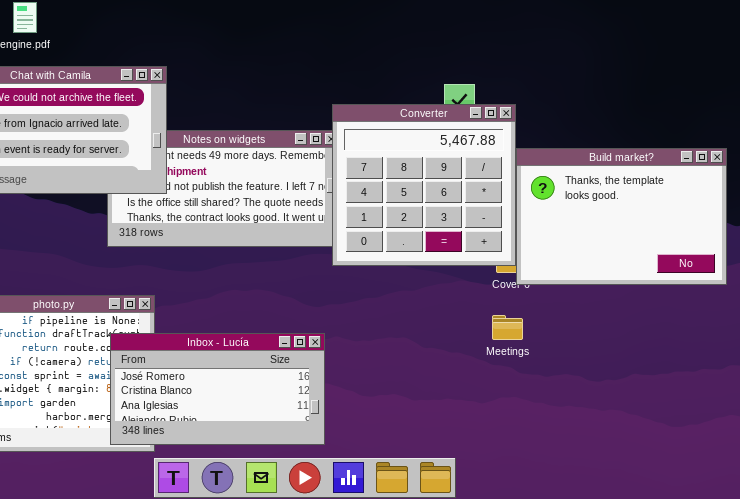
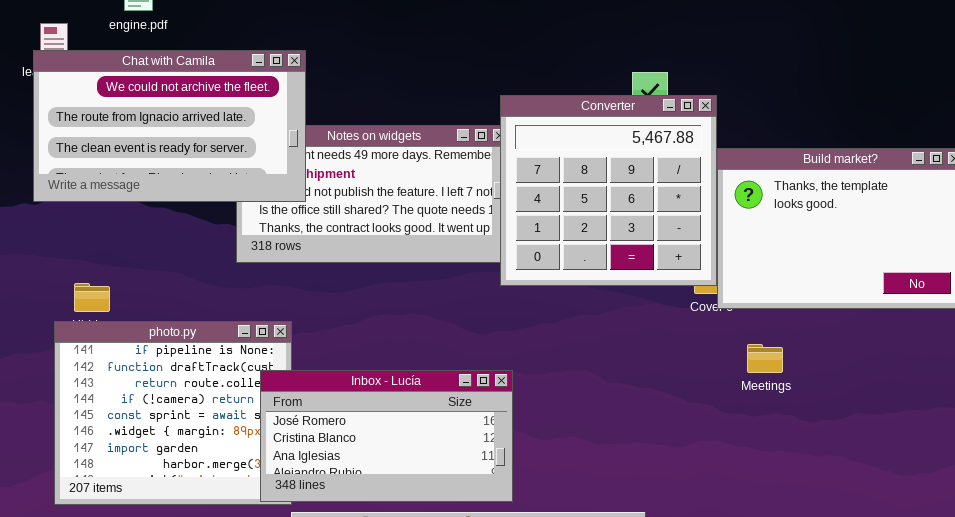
Meetings: [492,315,523,340] -> [747,344,783,373], moved
Inbox - Lucía: [110,333,325,445] -> [260,370,513,502], moved

